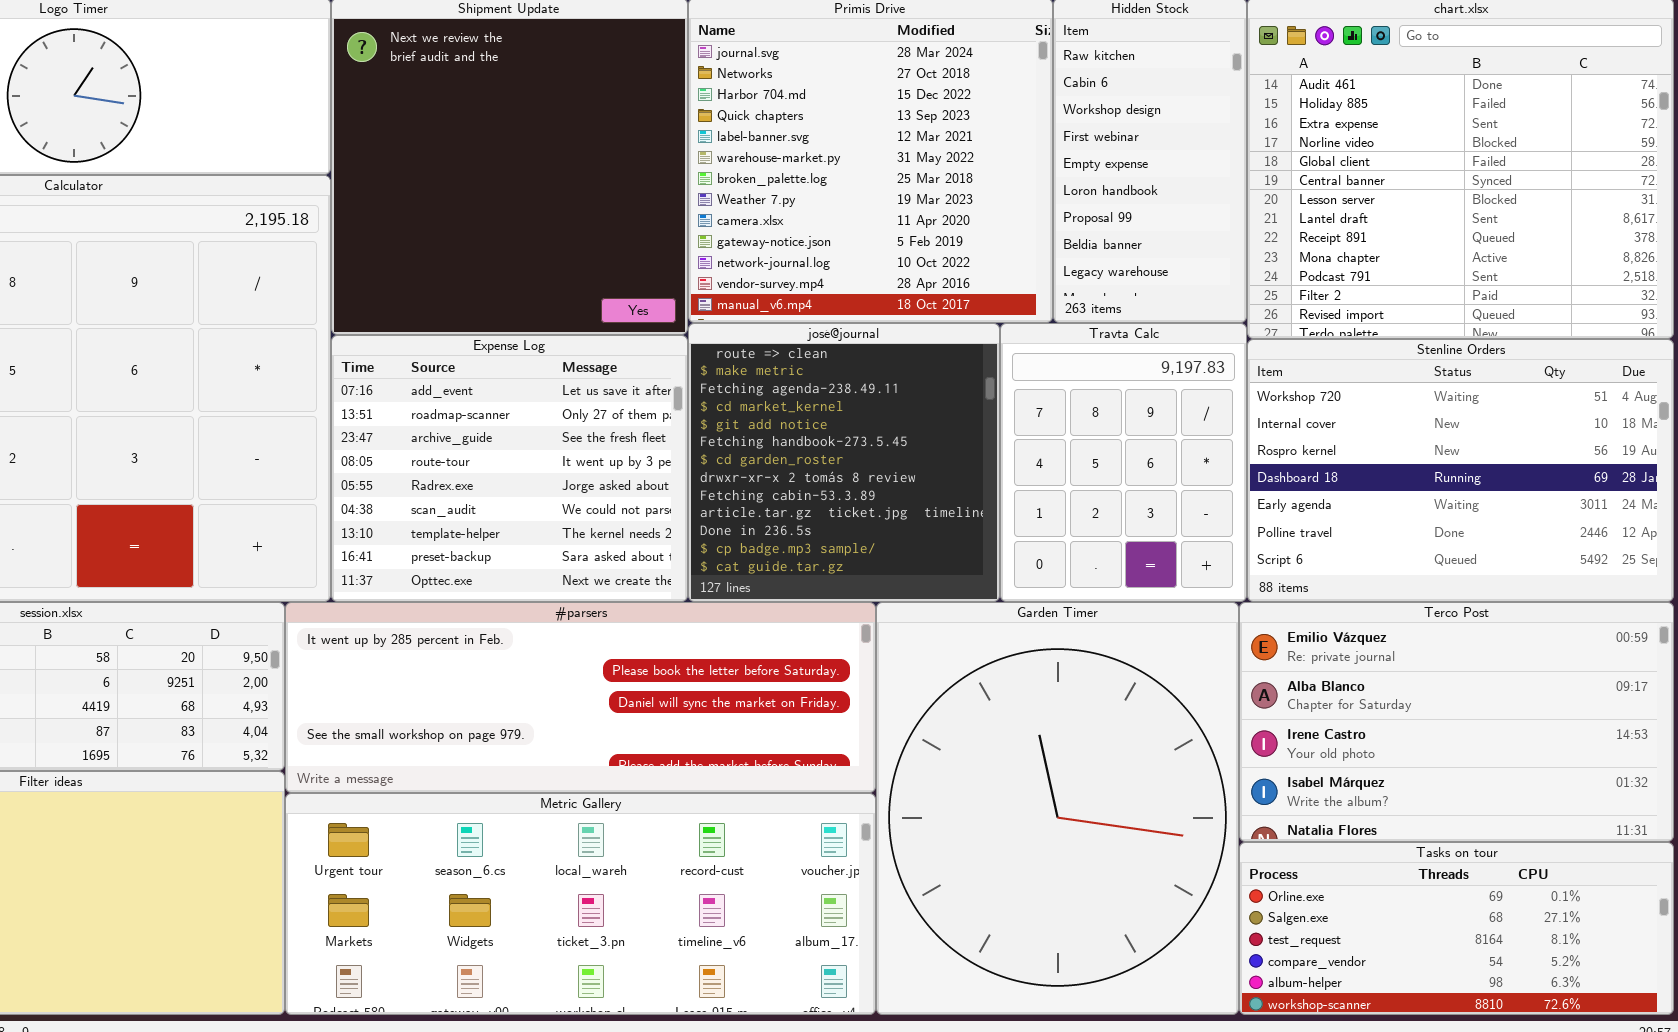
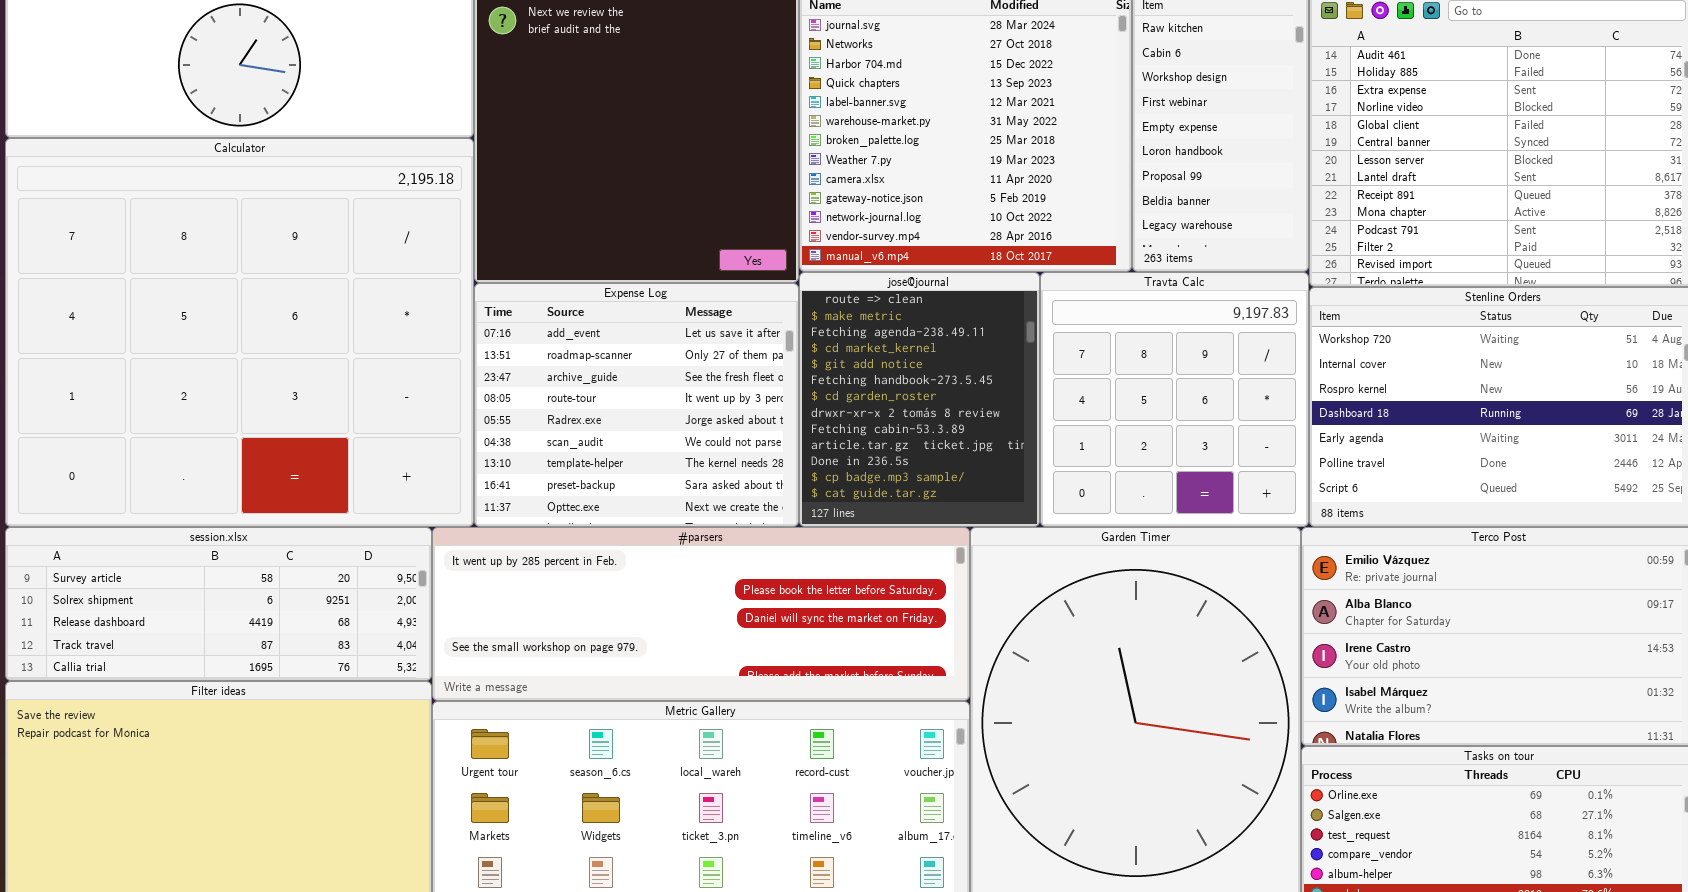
josé@journal: [688,323,1000,602] -> [799,272,1040,527], resized
Travta Calc: [1000,323,1247,602] -> [1040,272,1309,527], resized

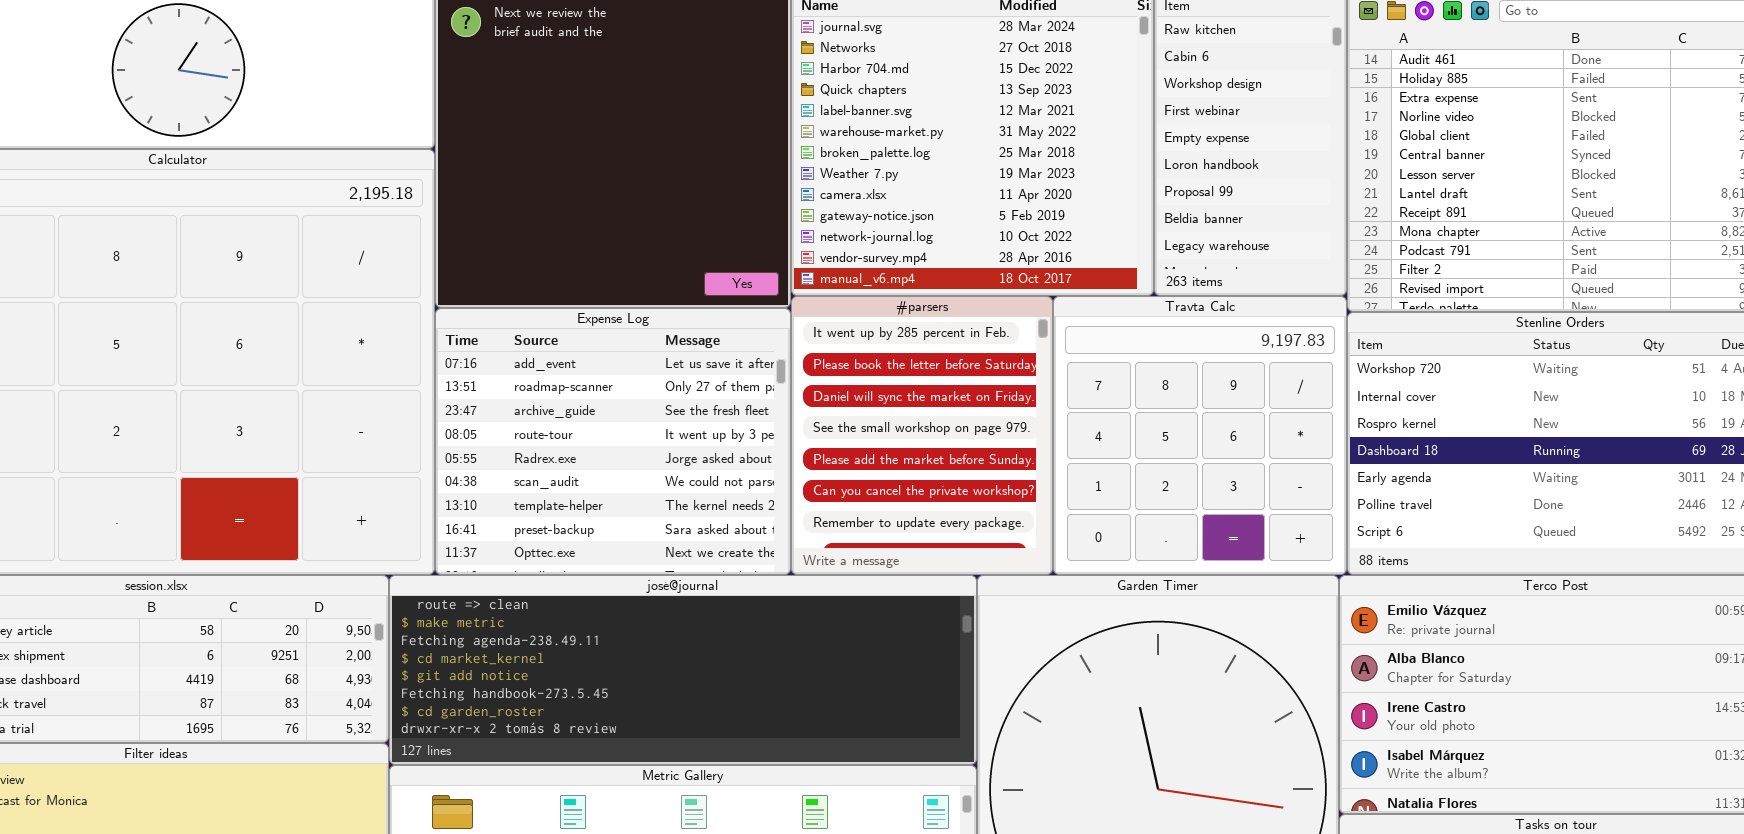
josé@journal: [799,272,1040,527] -> [389,575,977,765], moved, resized
#parsers: [432,527,970,701] -> [791,296,1053,575], moved, resized

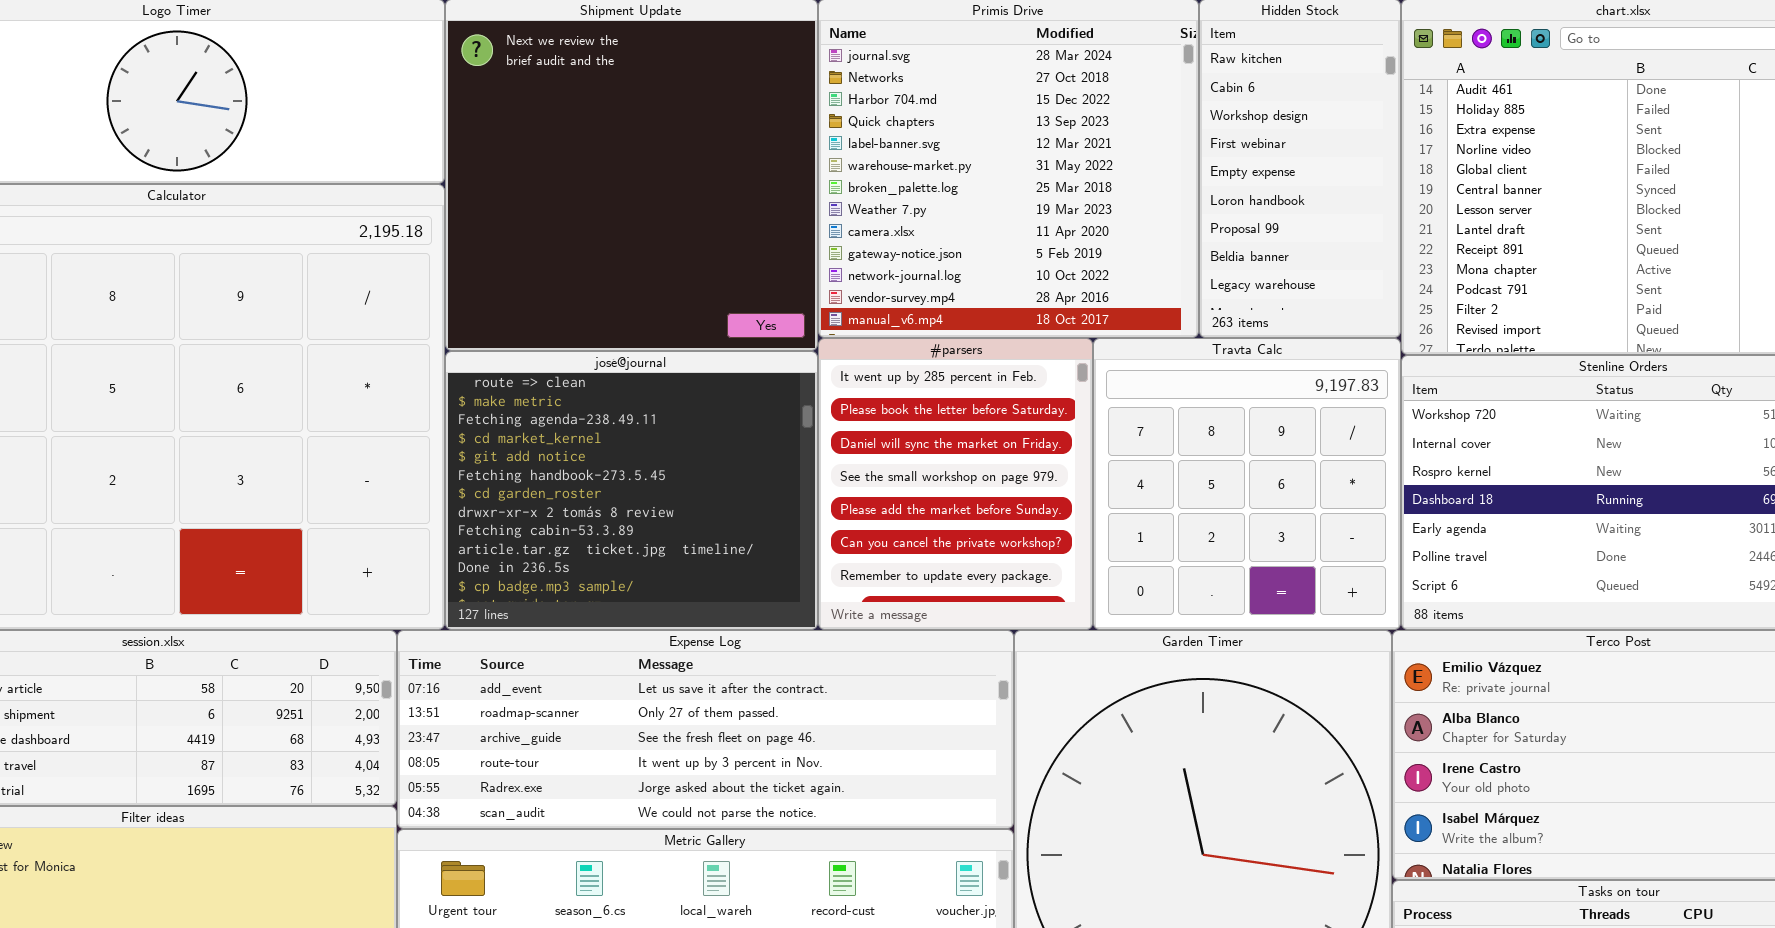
Expense Log: [435,308,791,575] -> [397,630,1014,829], moved, resized
josé@journal: [389,575,977,765] -> [445,351,818,630], moved, resized

